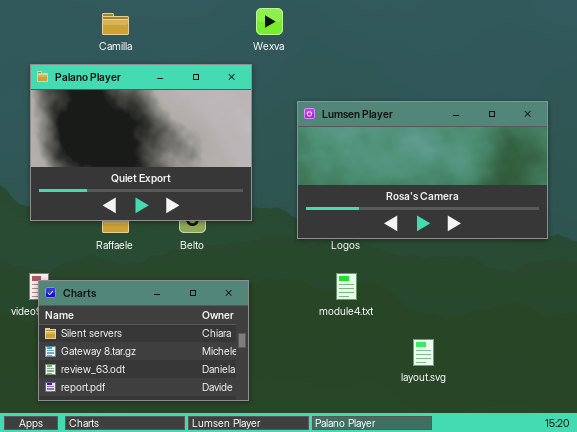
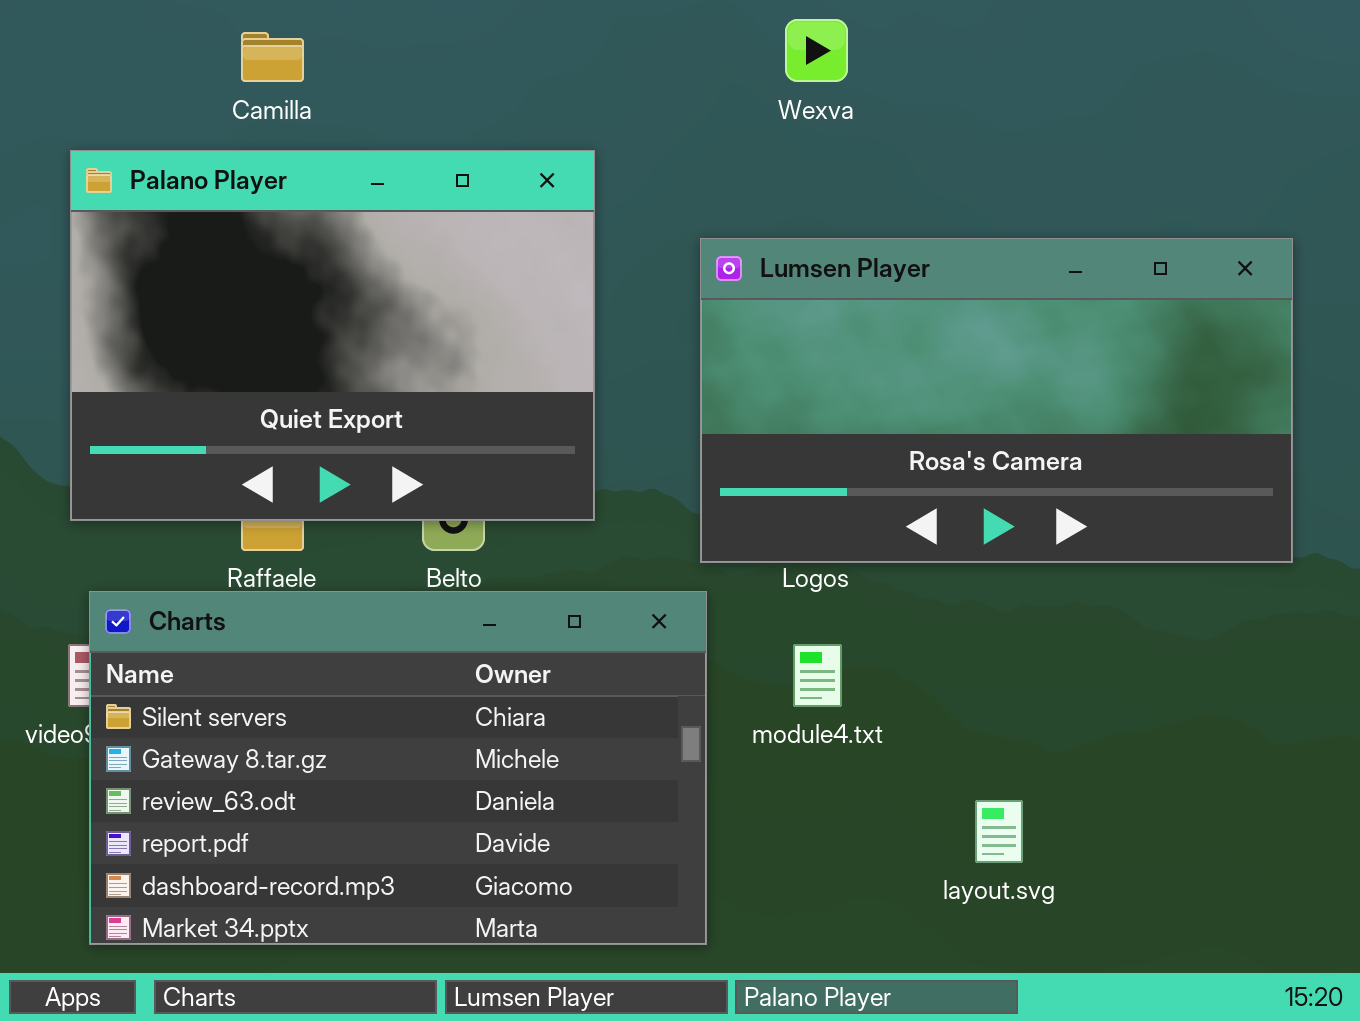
Wexva: [256,8,283,35] -> [785,19,848,82], moved
Charts: [38,280,249,401] -> [89,591,707,945], resized

